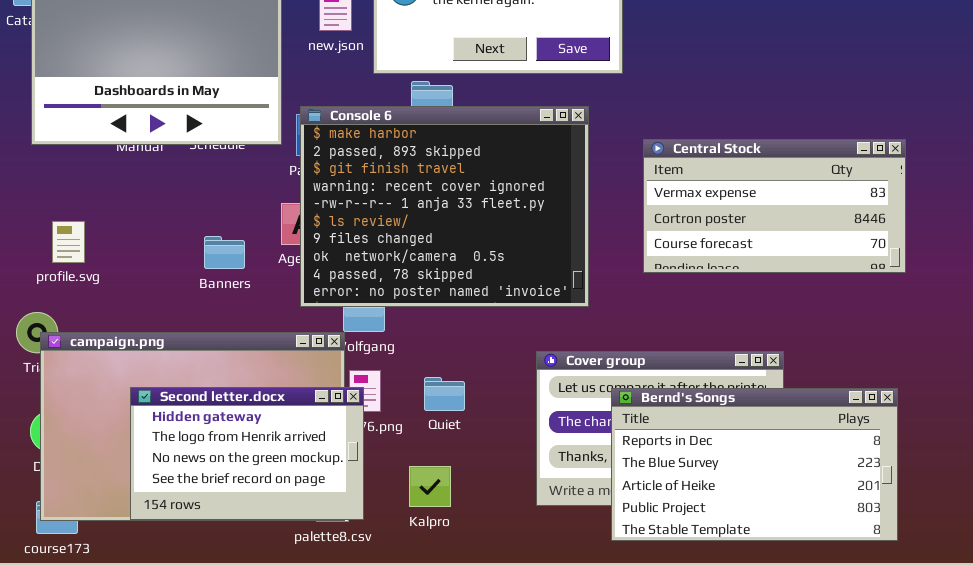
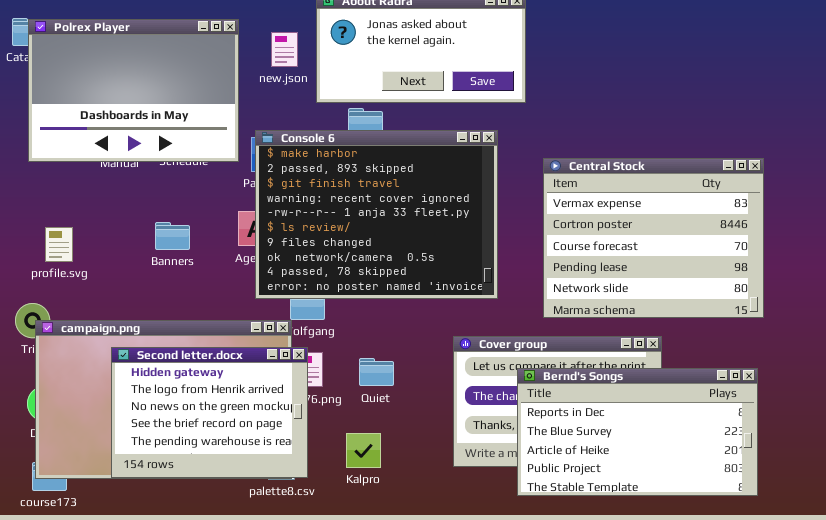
Central Stock: [643,139,906,273] -> [543,158,764,318], resized
Banners: [204,236,245,269] -> [155,222,190,250], moved
Second letter.docx: [130,387,364,520] -> [111,347,308,478], resized

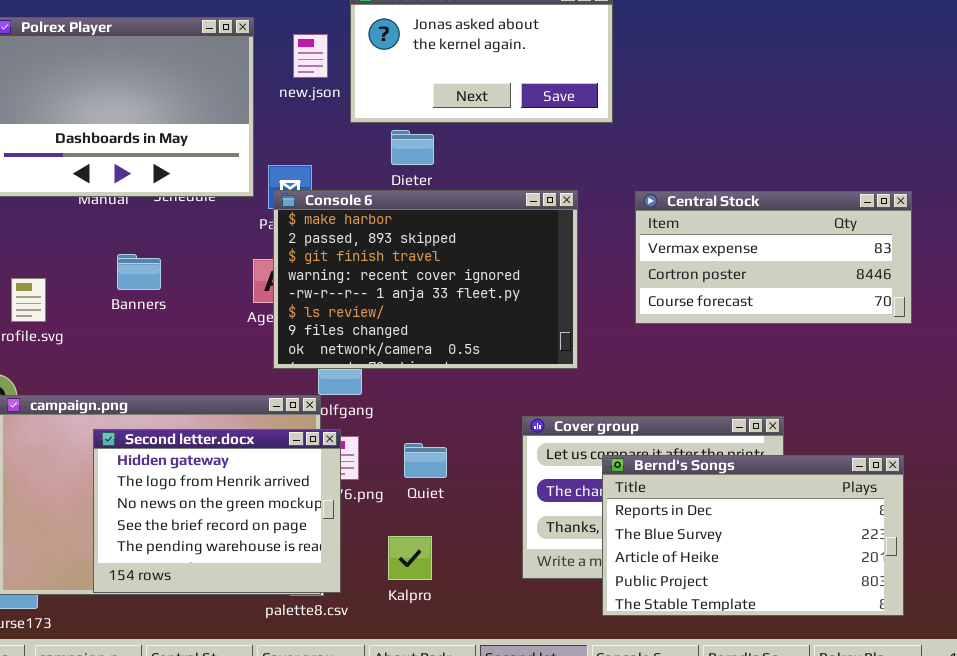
Console 6: [255,130,498,299] -> [273,190,578,369], resized
Central Stock: [543,158,764,318] -> [635,191,912,324], resized
Banners: [155,222,190,250] -> [117,254,161,290], moved

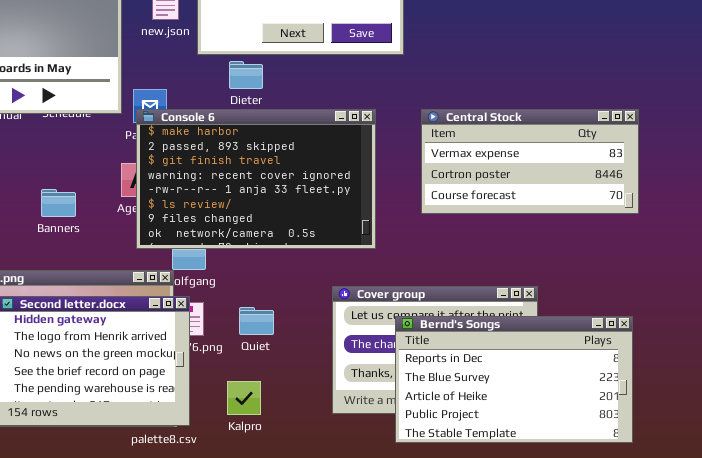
Banners: [117,254,161,290] -> [41,189,76,217], moved

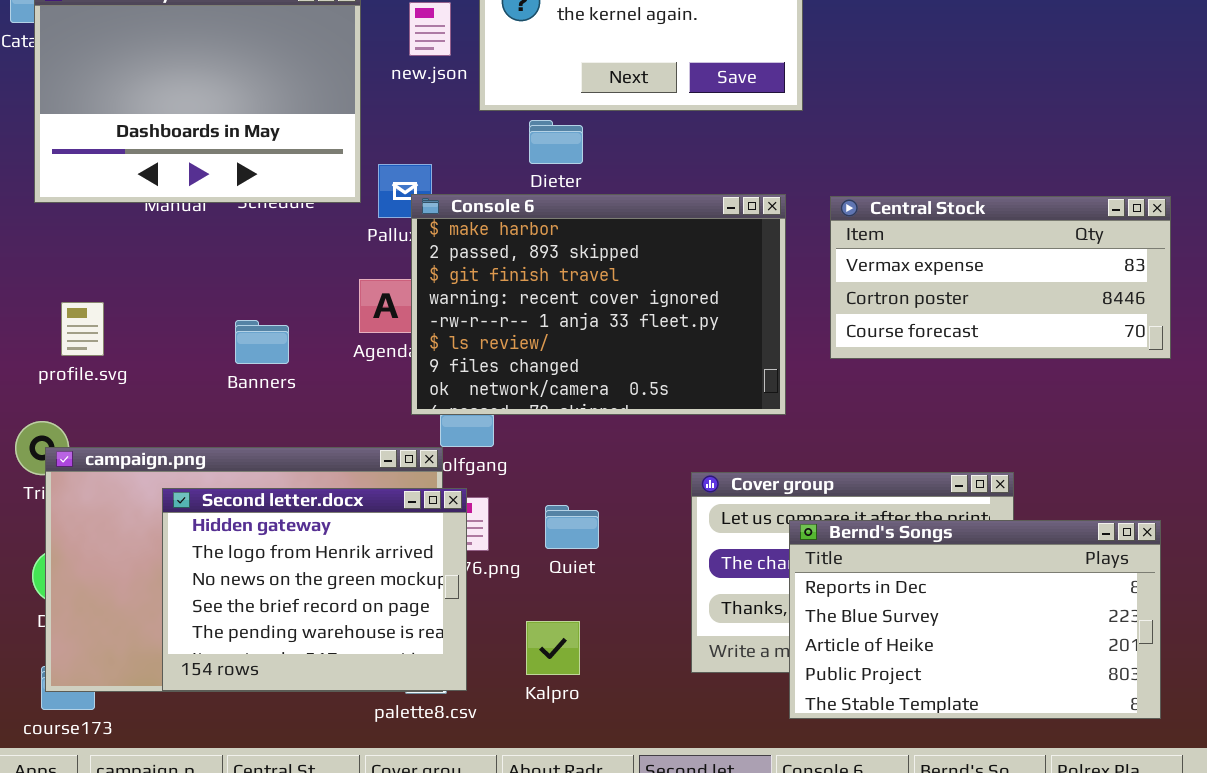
Console 6: [136,109,376,249] -> [411,194,786,415], moved

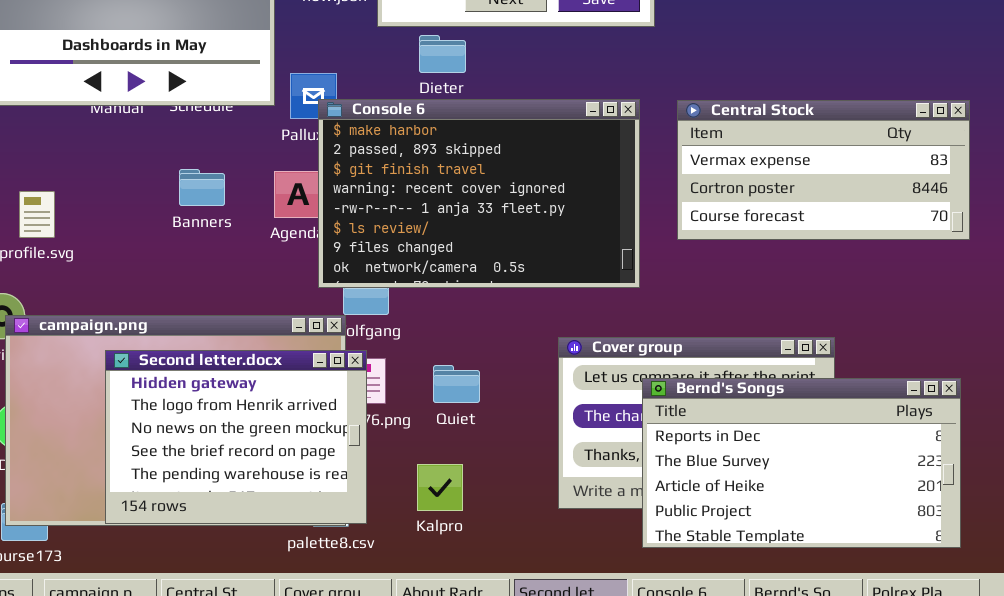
Banners: [235,320,289,364] -> [179,169,225,206], moved

